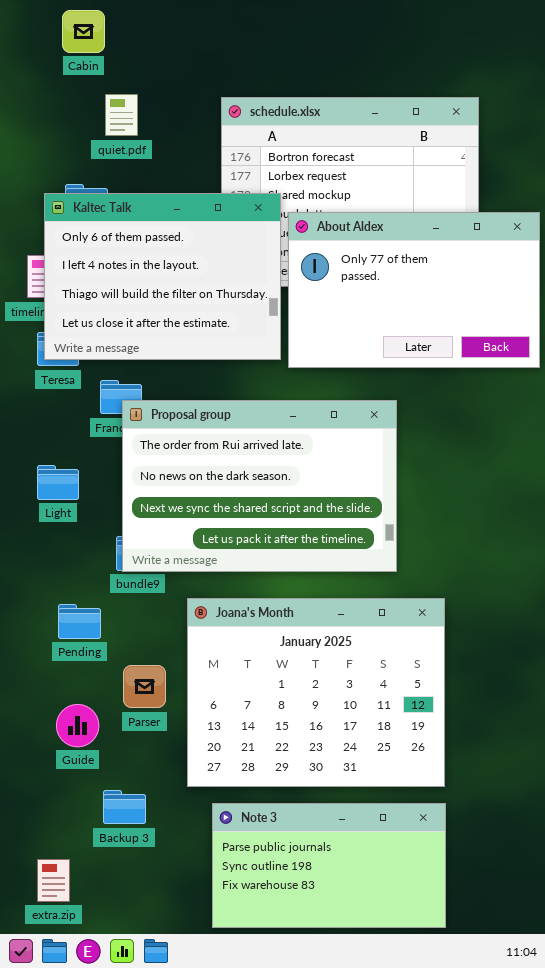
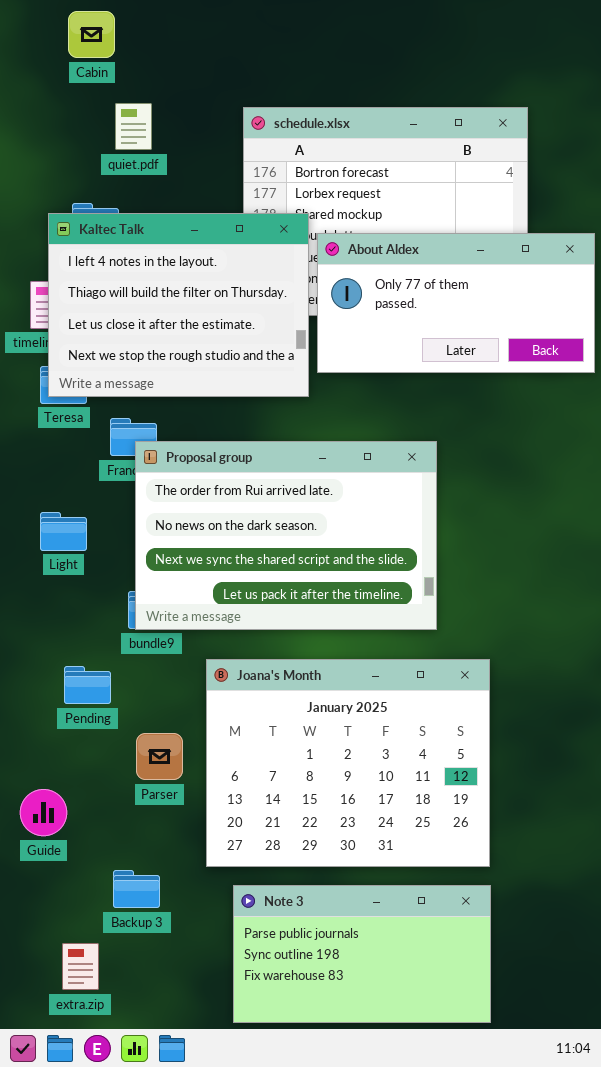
Kaltec Talk: [44,193,281,360] -> [48,213,309,397], scrolled down 1 row
About Aldex: [288,212,540,368] -> [317,233,595,373], resized
Guide: [56,704,99,747] -> [20,789,67,836], moved
extra.zip: [37,859,70,902] -> [62,943,99,990], moved

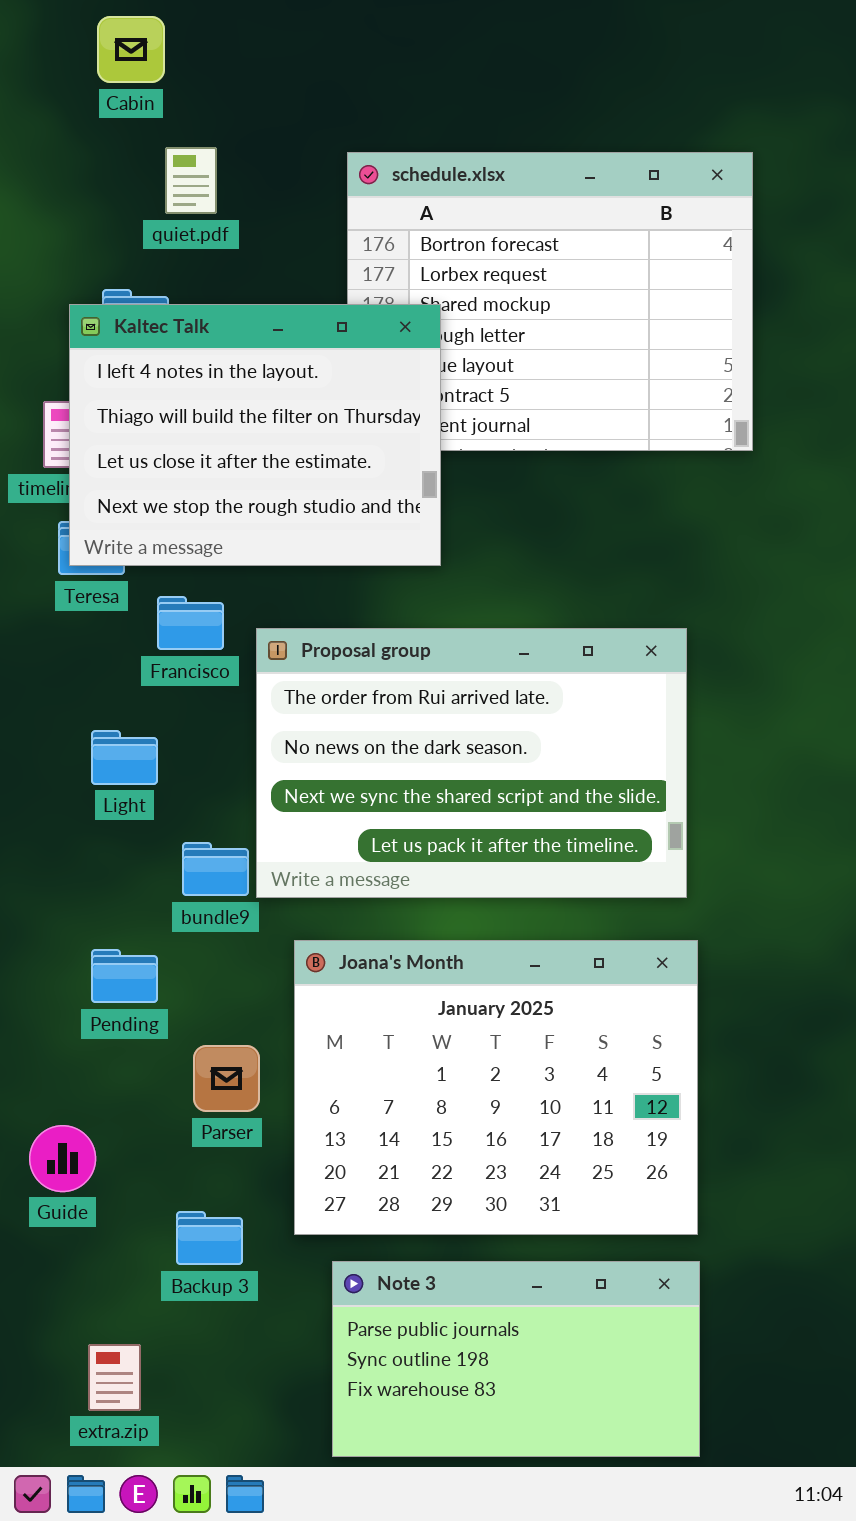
About Aldex: [317,233,595,373] -> none, closed
Proposal group: [135,441,437,630] -> [256,628,687,898], moved
Light: [40,512,87,551] -> [91,730,158,785], moved
Backup 3: [113,870,160,908] -> [176,1211,243,1265], moved

